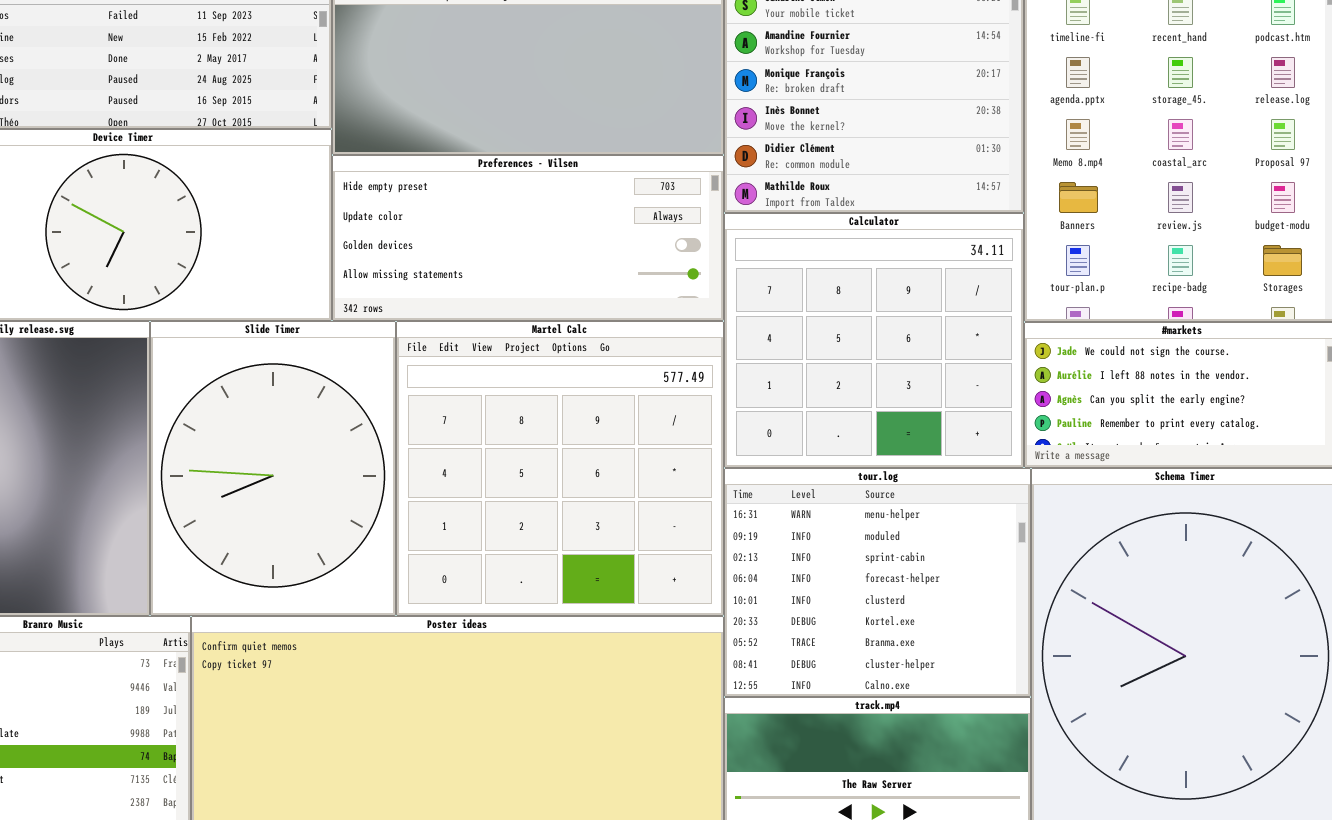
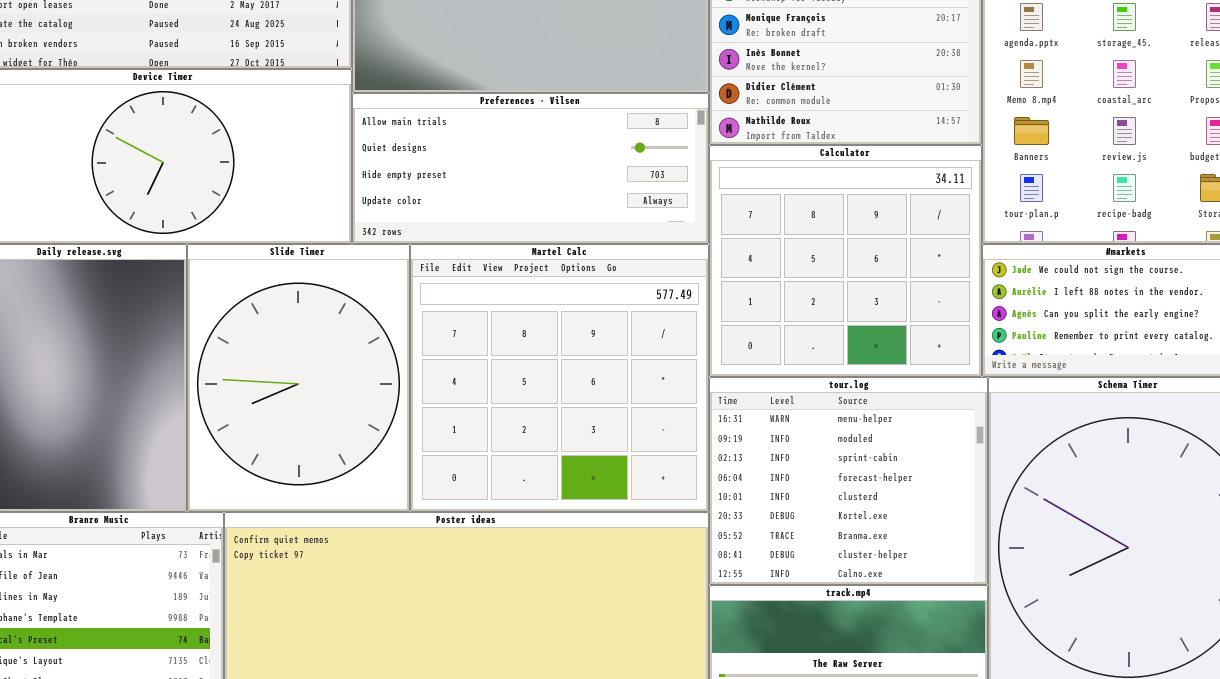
Preferences - Vilsen: [332,155,724,321] -> [352,93,709,244], scrolled up 2 rows

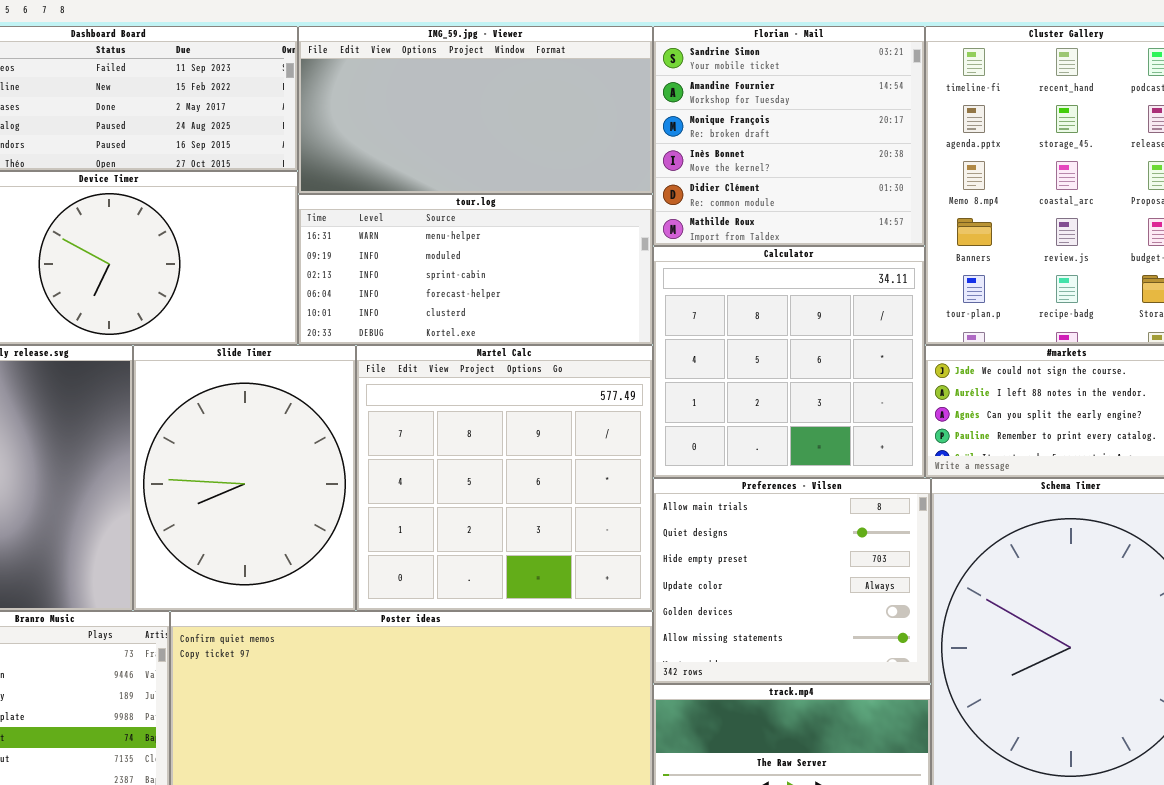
Preferences - Vilsen: [352,93,709,244] -> [653,478,931,684], moved, resized
tour.log: [709,377,988,585] -> [298,194,653,345], moved, resized

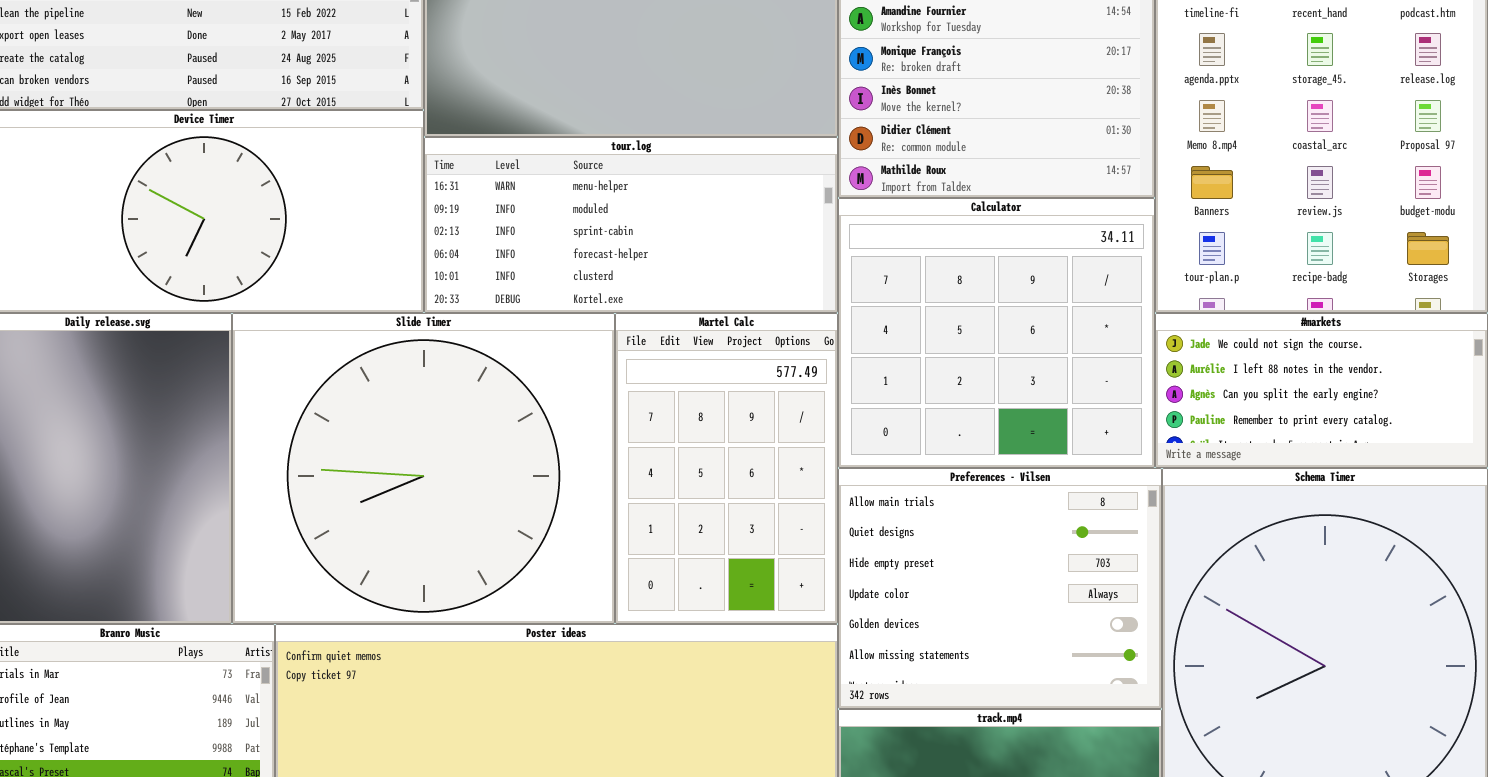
Slide Timer: [133,345,356,611] -> [232,313,615,624], resized
Martel Calc: [356,345,653,611] -> [615,313,838,624], resized

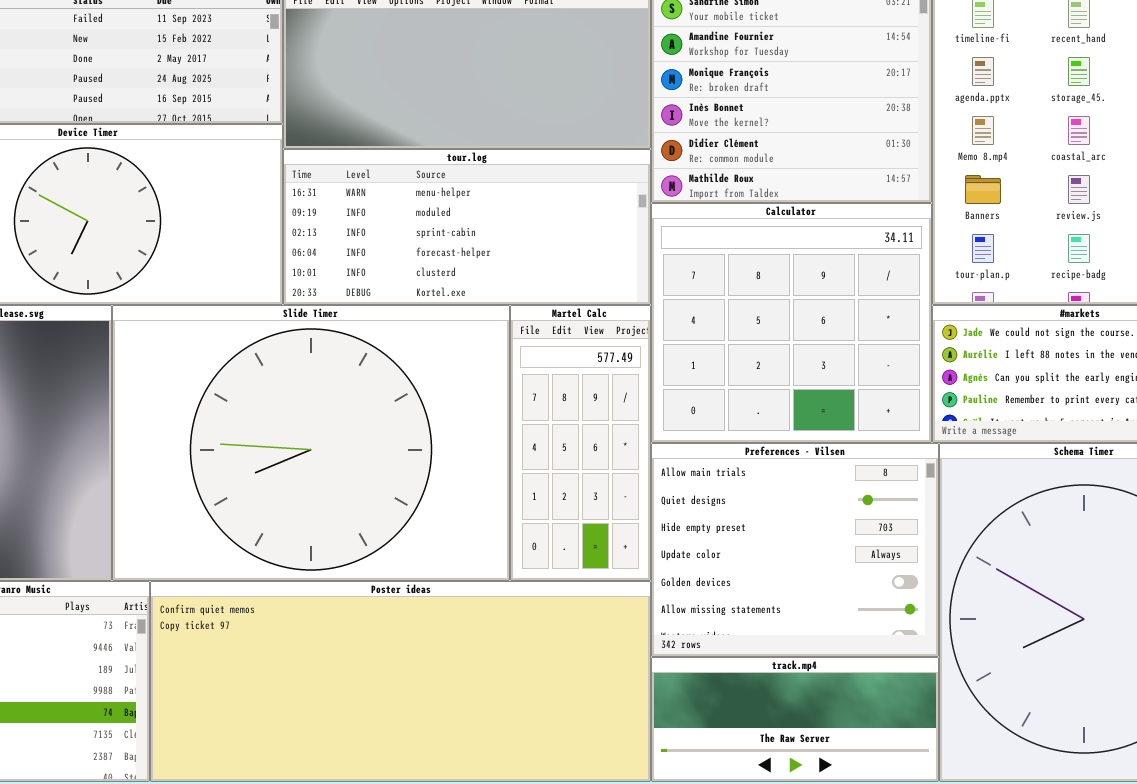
Slide Timer: [232,313,615,624] -> [112,305,510,581], resized
Martel Calc: [615,313,838,624] -> [510,305,651,581], resized

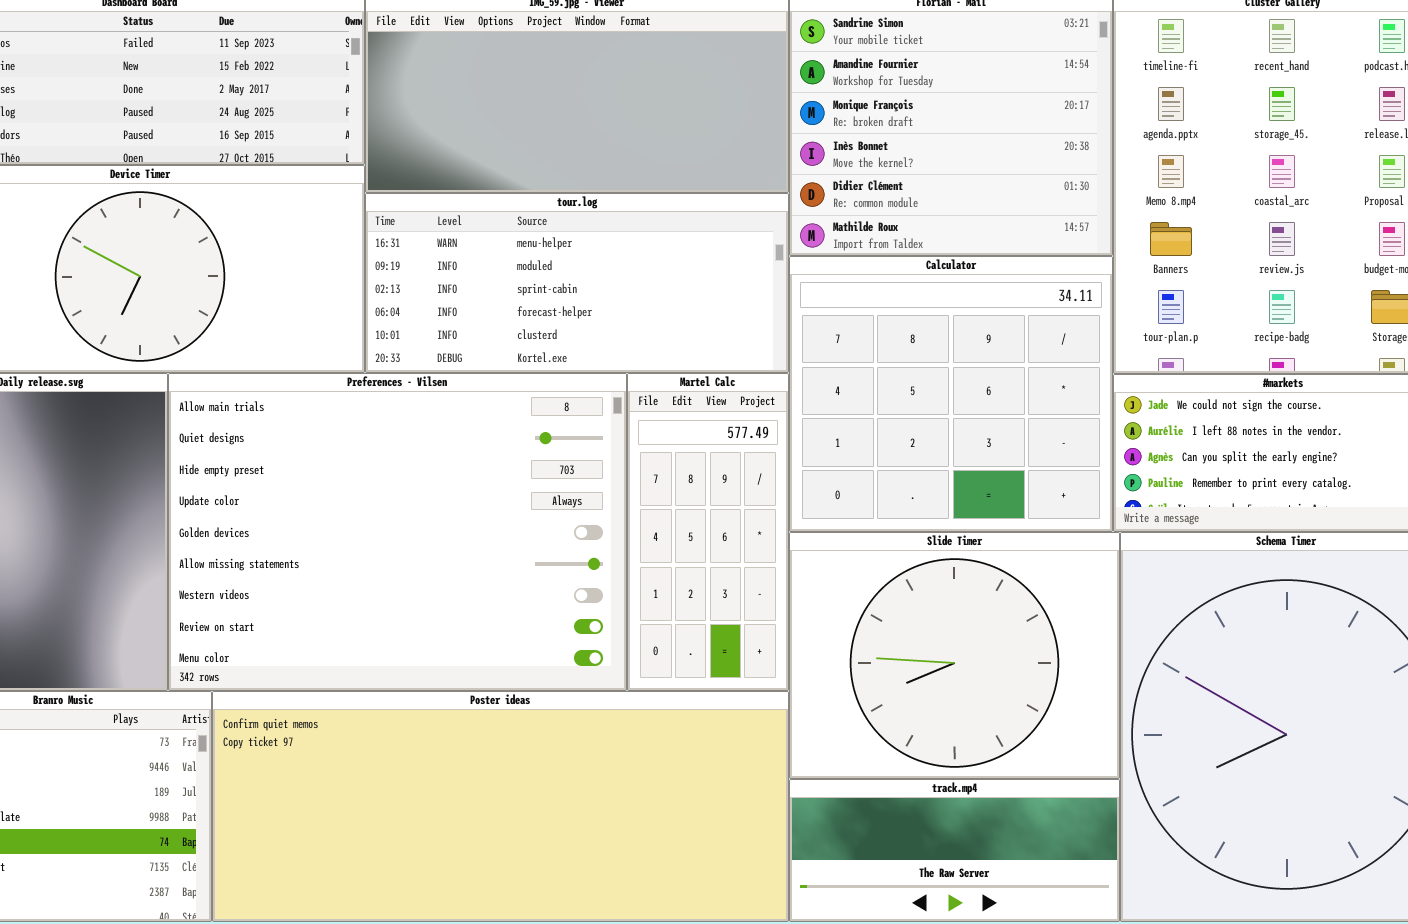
Slide Timer: [112,305,510,581] -> [789,532,1120,779], moved, resized
Preferences - Vilsen: [651,443,939,657] -> [168,373,627,691], moved, resized

